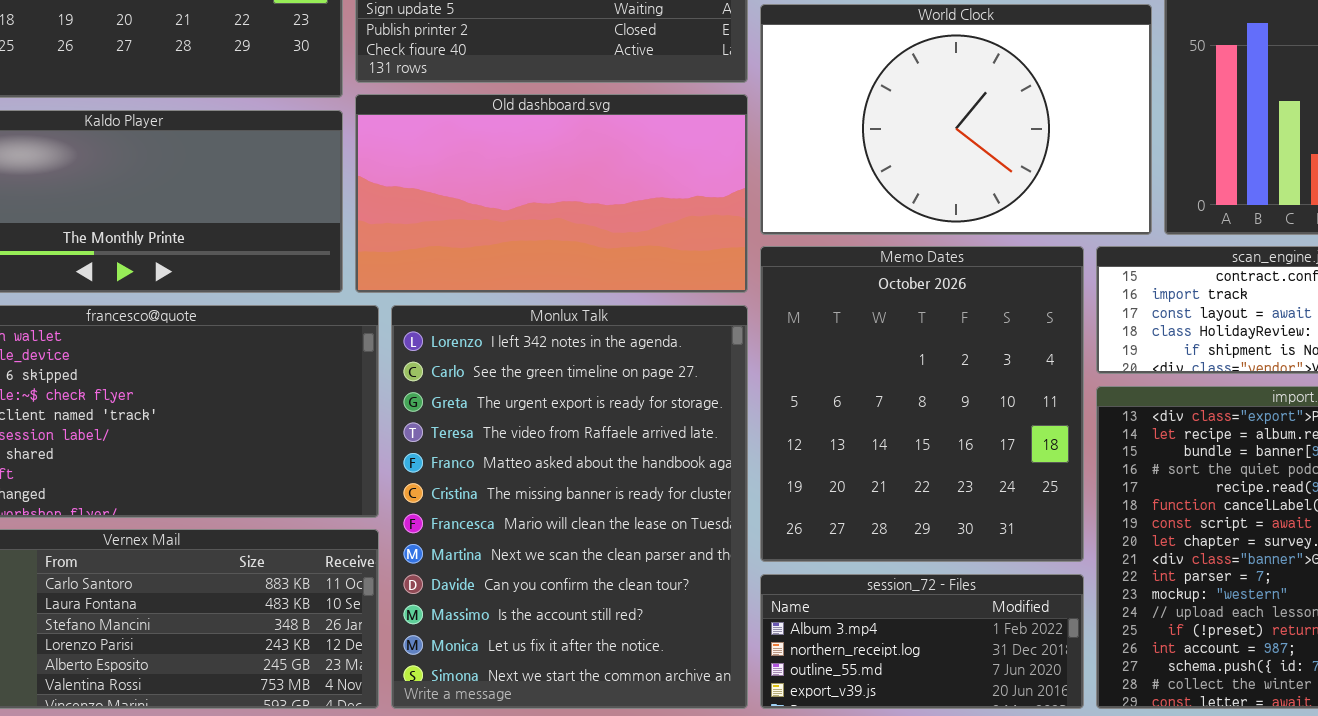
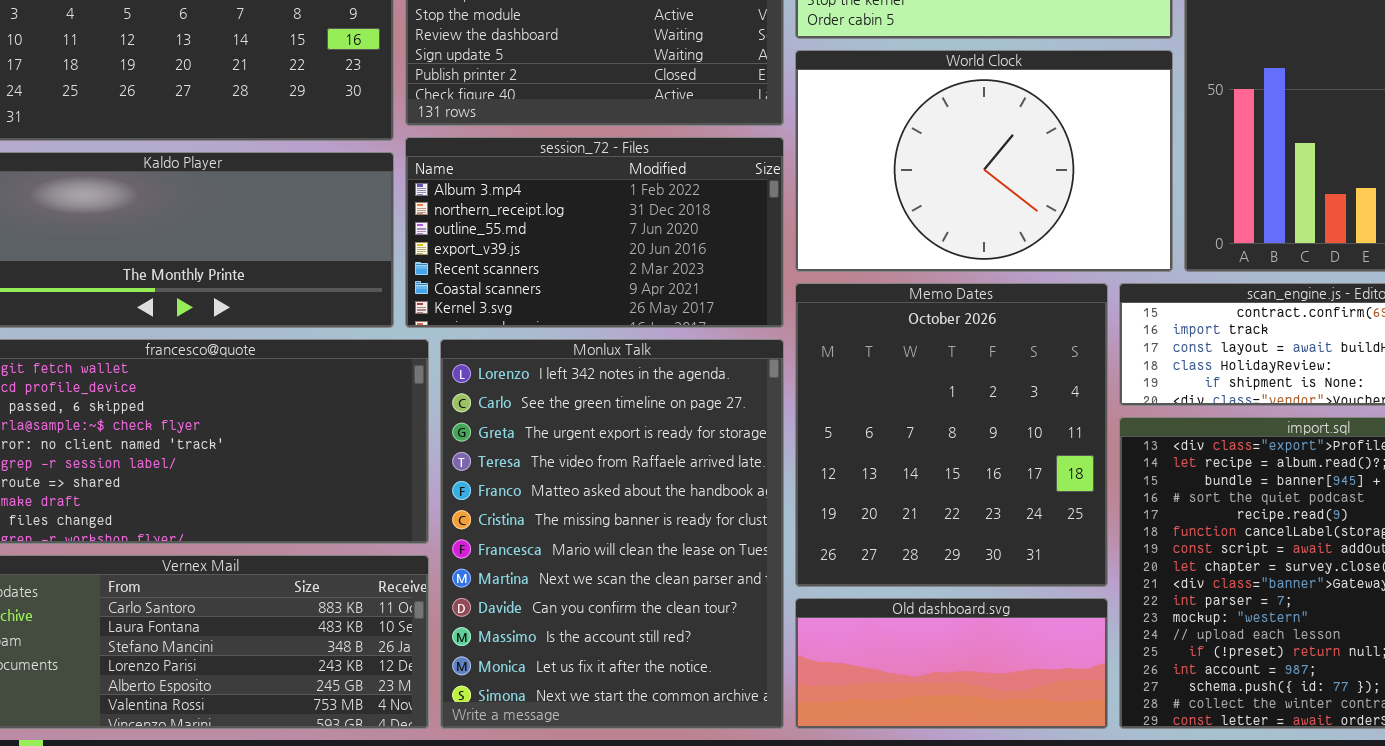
Old dashboard.svg: [355,94,748,293] -> [795,598,1108,729], moved, resized
session_72 - Files: [760,574,1084,709] -> [405,137,784,328], moved, resized

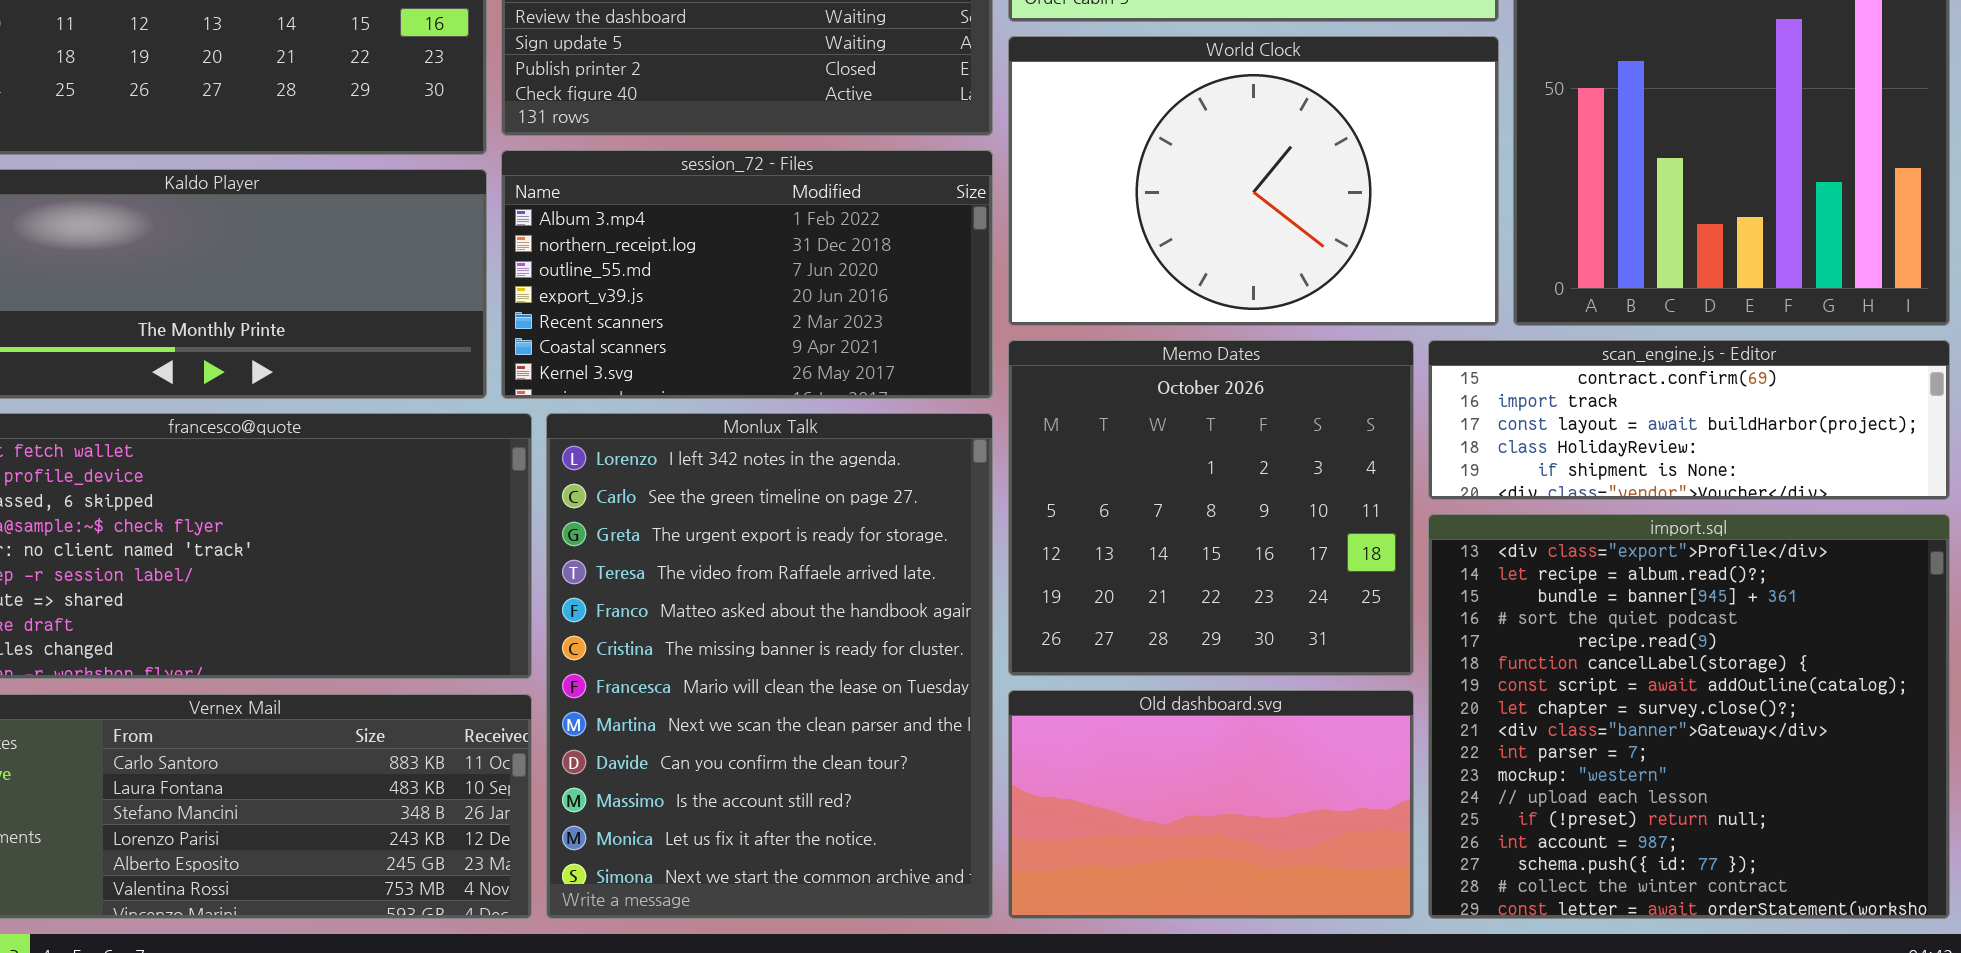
Memo Dates: [795,283,1108,587] -> [1008,340,1414,676], resized
Old dashboard.svg: [795,598,1108,729] -> [1008,690,1414,919], resized

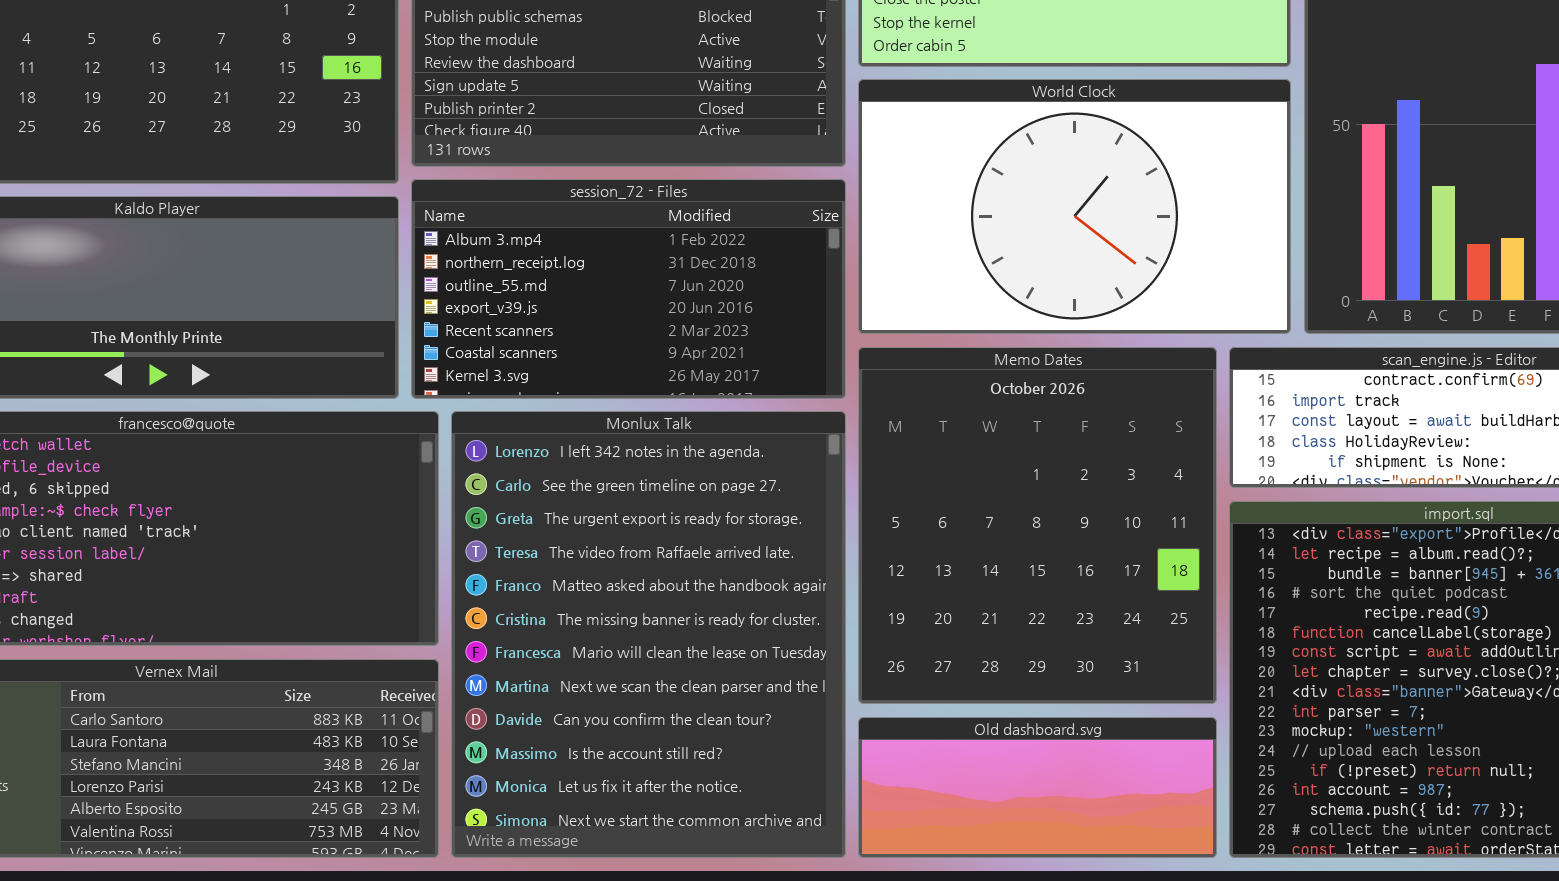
Memo Dates: [1008,340,1414,676] -> [858,347,1217,704], resized
Old dashboard.svg: [1008,690,1414,919] -> [858,717,1217,858], resized

